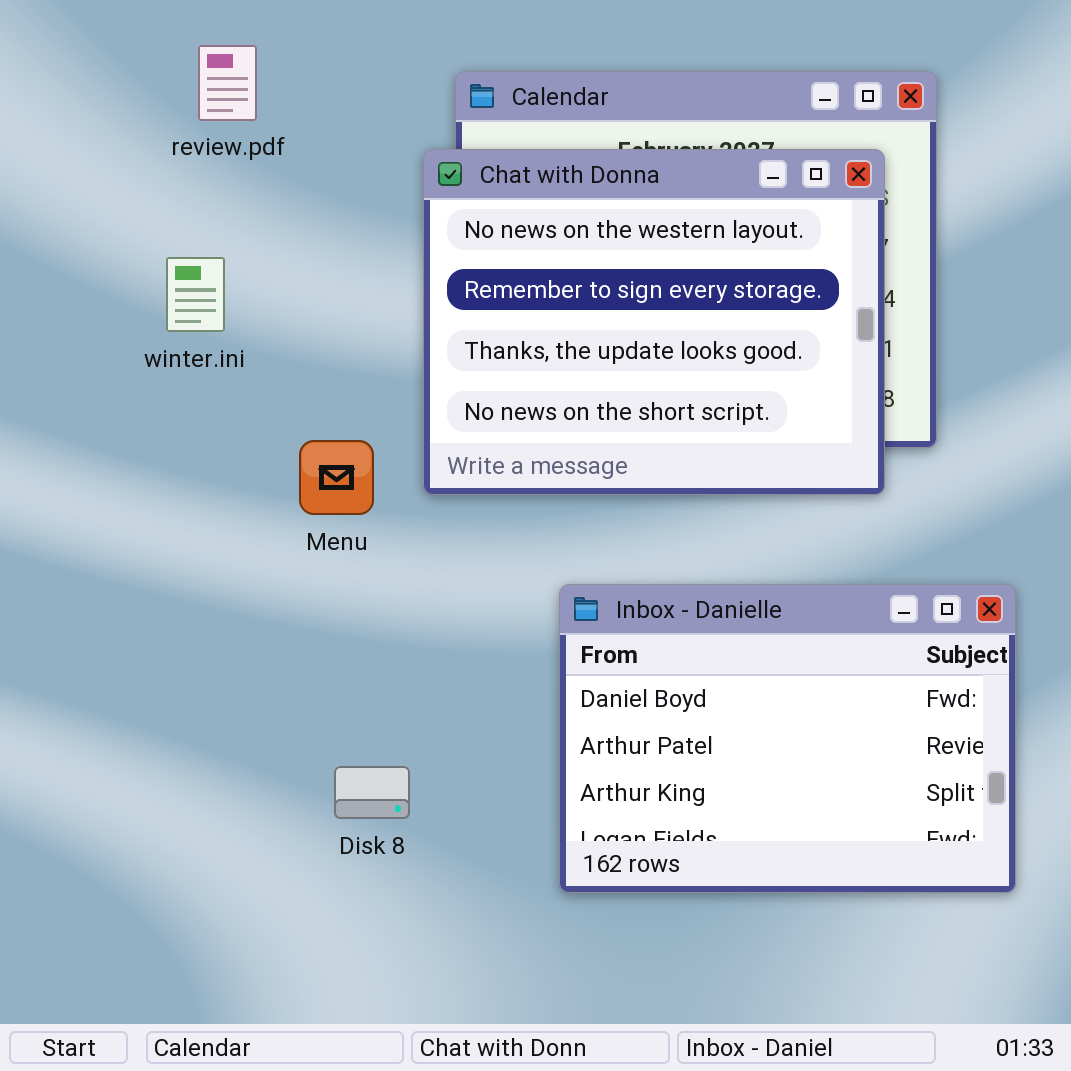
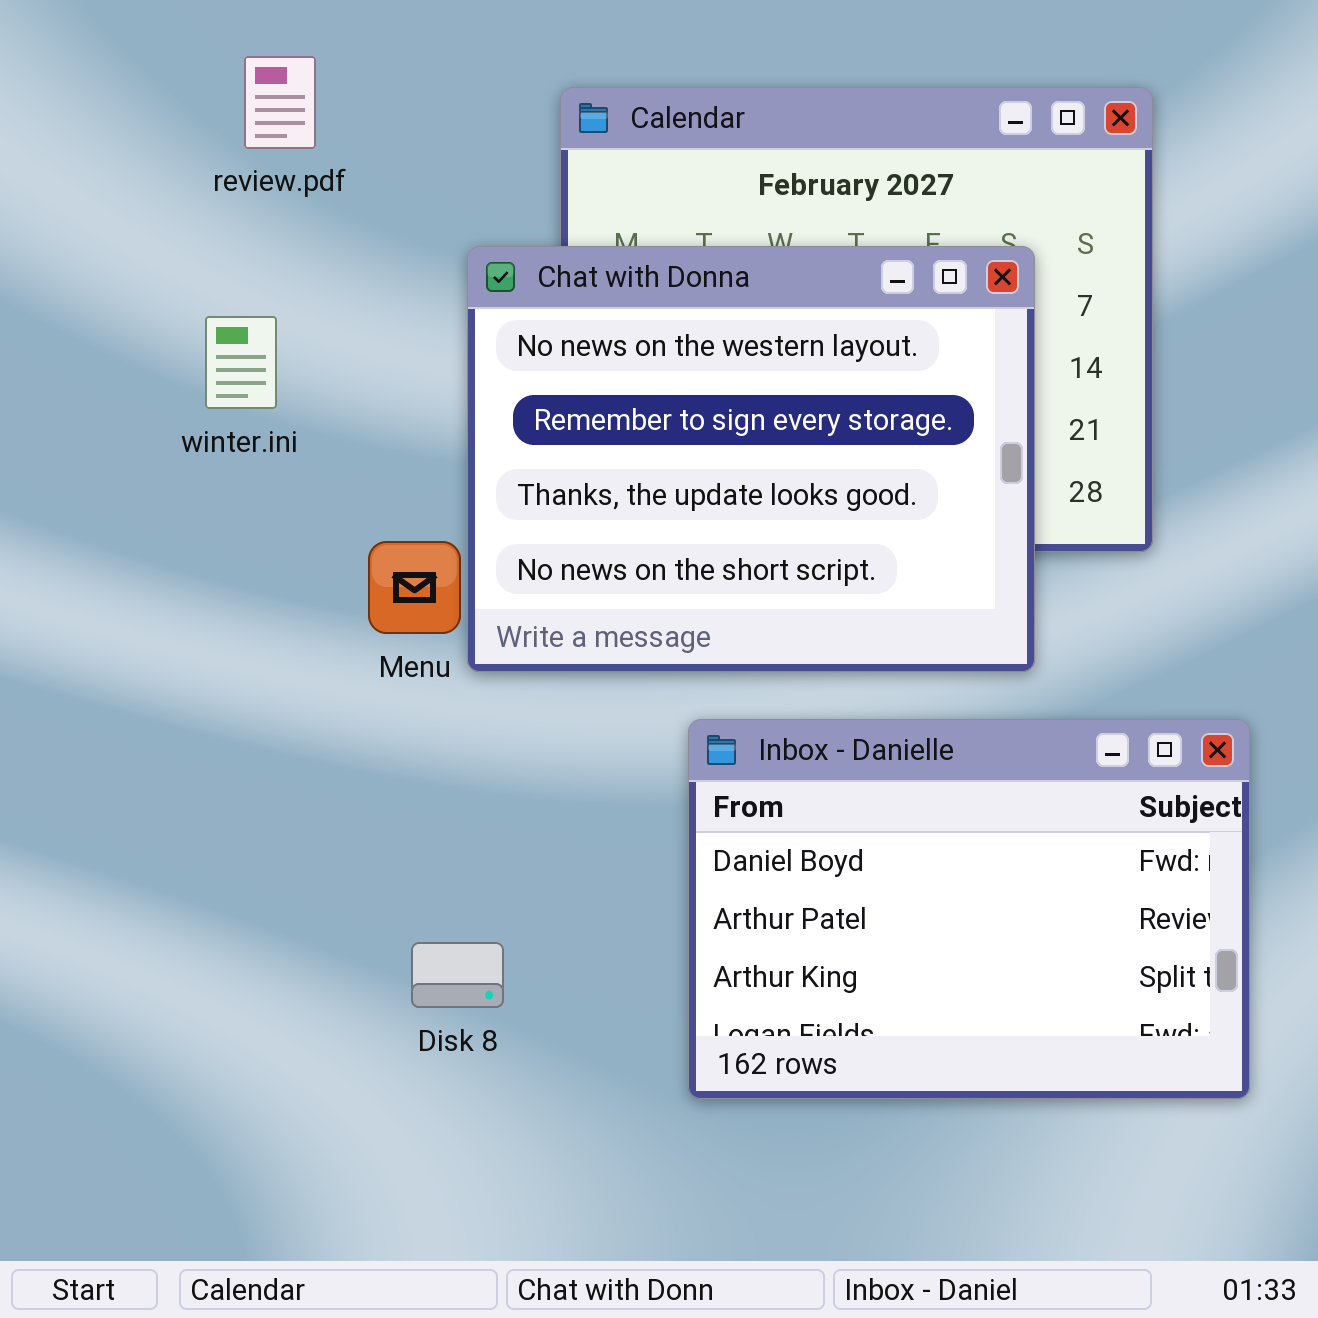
Chat with Donna: [423,149,885,495] -> [467,246,1035,672], moved

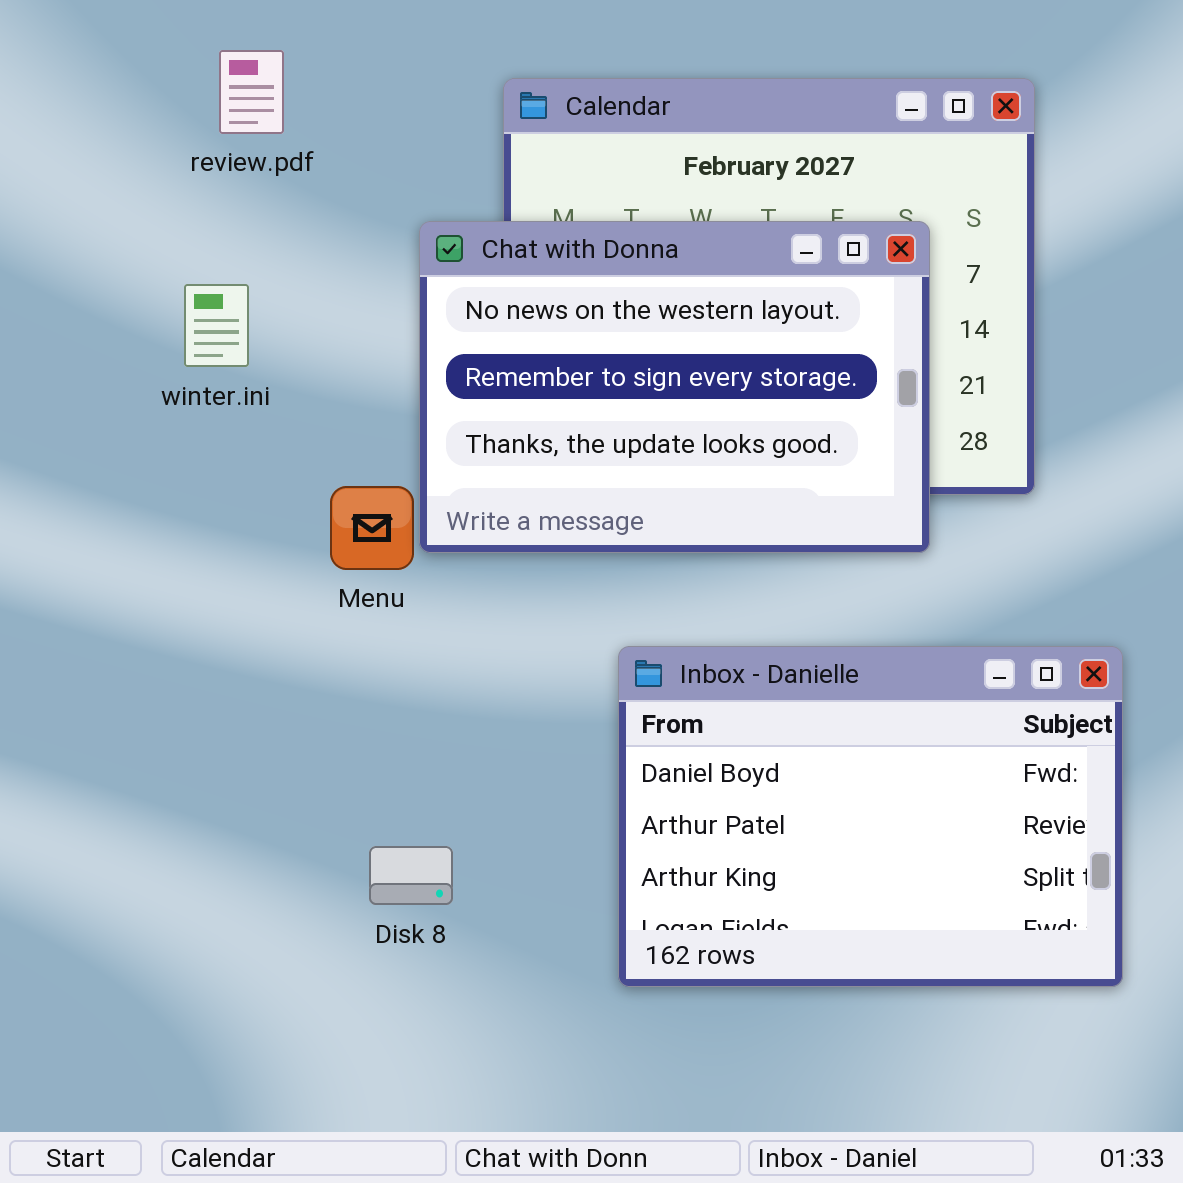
Chat with Donna: [467,246,1035,672] -> [419,221,930,553], resized

